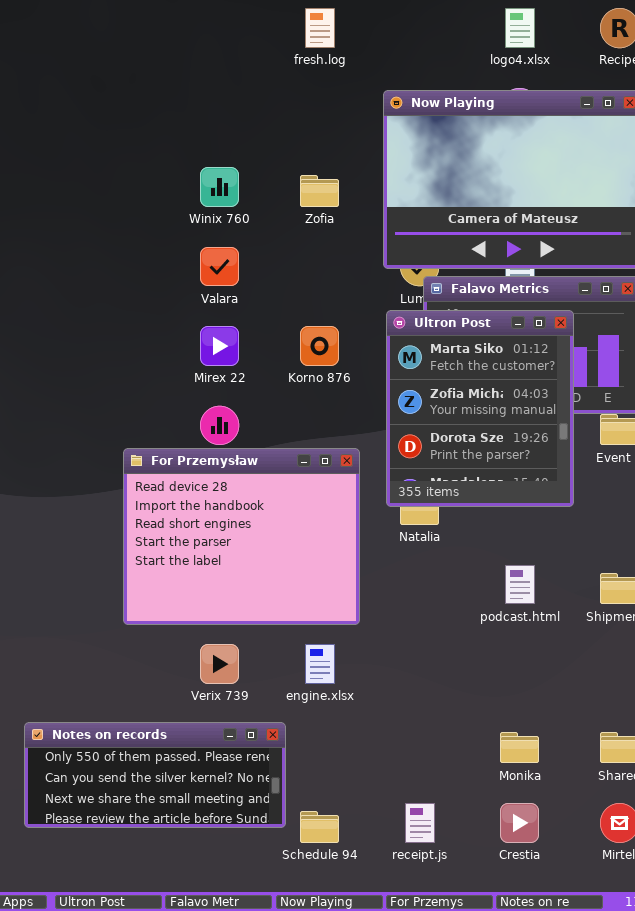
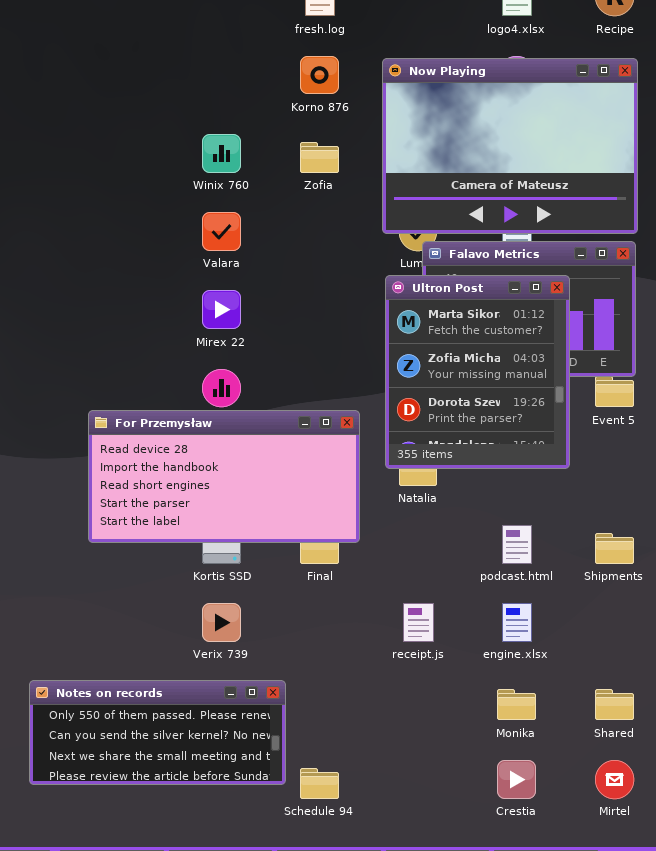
Korno 876: [300,326,339,366] -> [300,56,339,94], moved
For Przemysław: [123,448,360,625] -> [88,410,360,543], resized
engine.xlsx: [305,644,335,684] -> [502,603,532,642], moved
receipt.js: [405,803,435,843] -> [403,603,434,642], moved

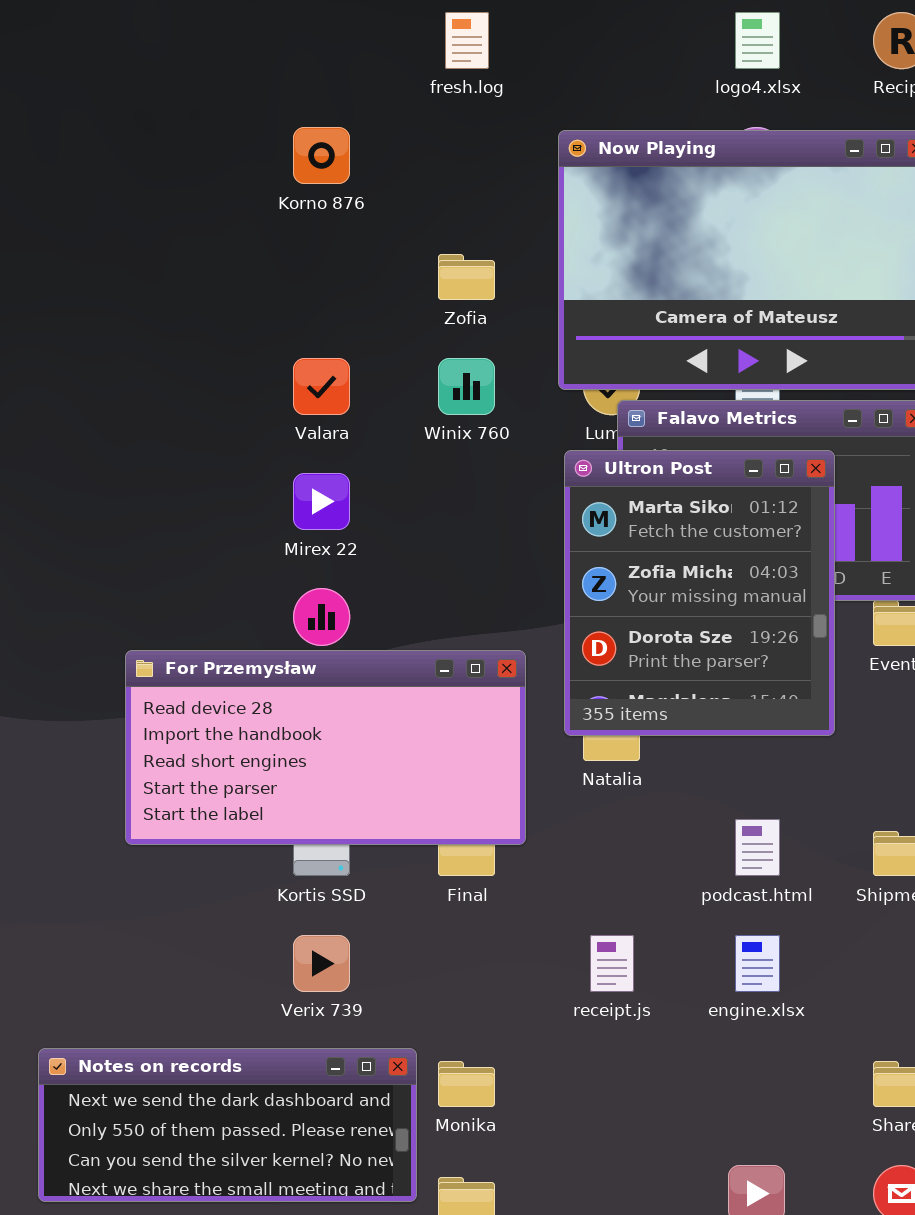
Korno 876: [300,56,339,94] -> [293,127,350,184], moved
Winix 760: [202,134,241,173] -> [438,358,495,415], moved
Notes on records: [29,680,286,785] -> [38,1048,417,1202], scrolled up 1 row
Monika: [497,689,536,720] -> [438,1061,495,1107], moved

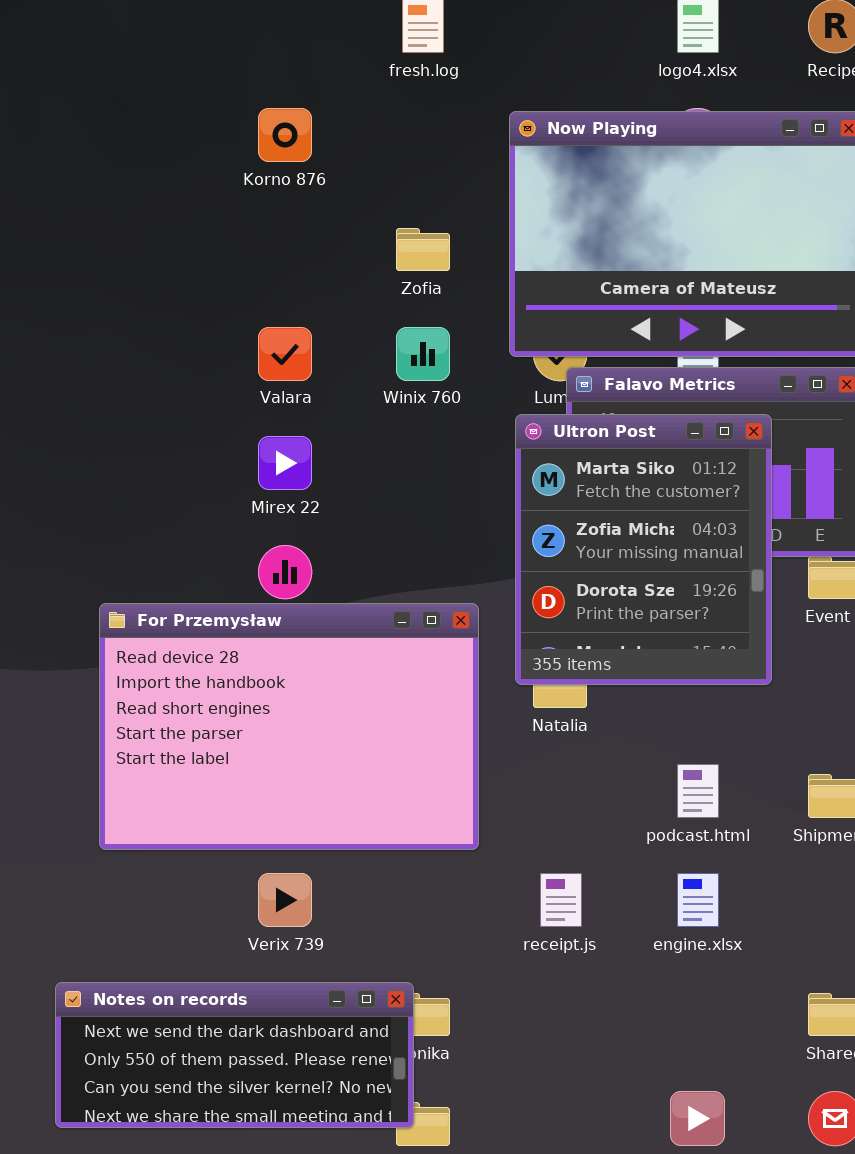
For Przemysław: [125,650,526,845] -> [99,603,479,850], resized
Notes on records: [38,1048,417,1202] -> [55,982,414,1128], moved

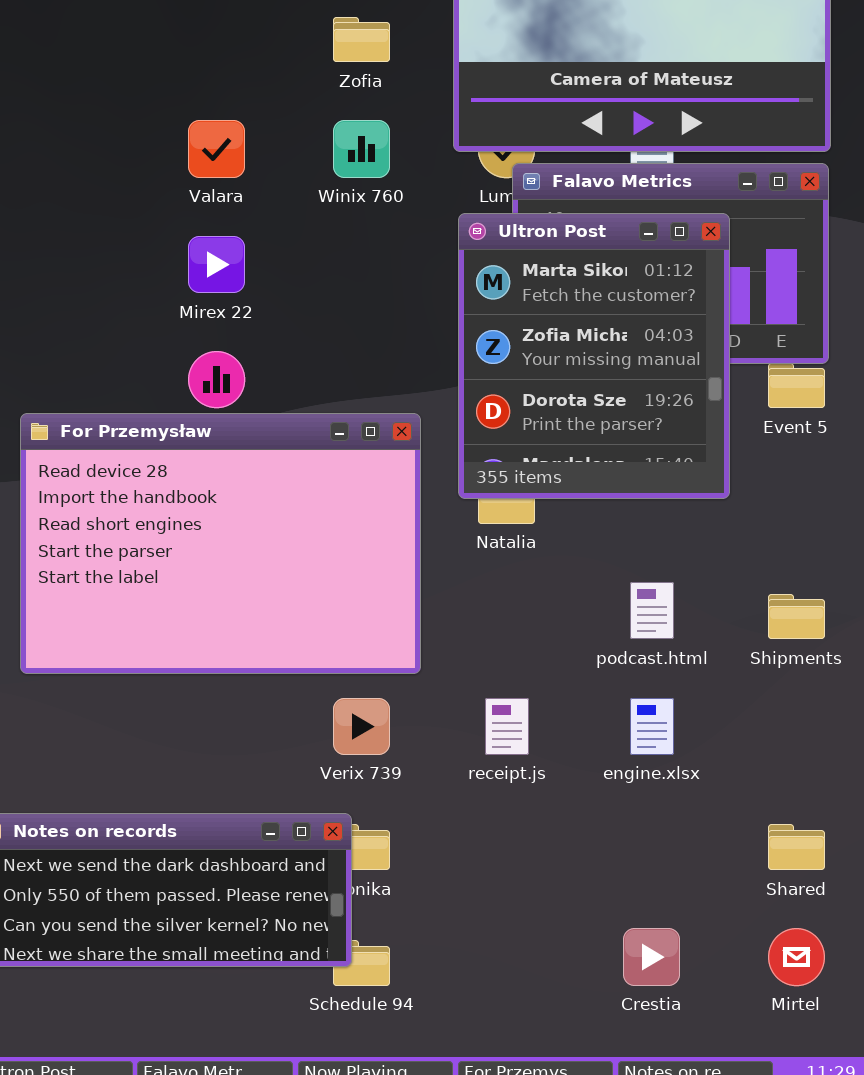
Verix 739: [258,873,312,927] -> [333,698,390,755], moved

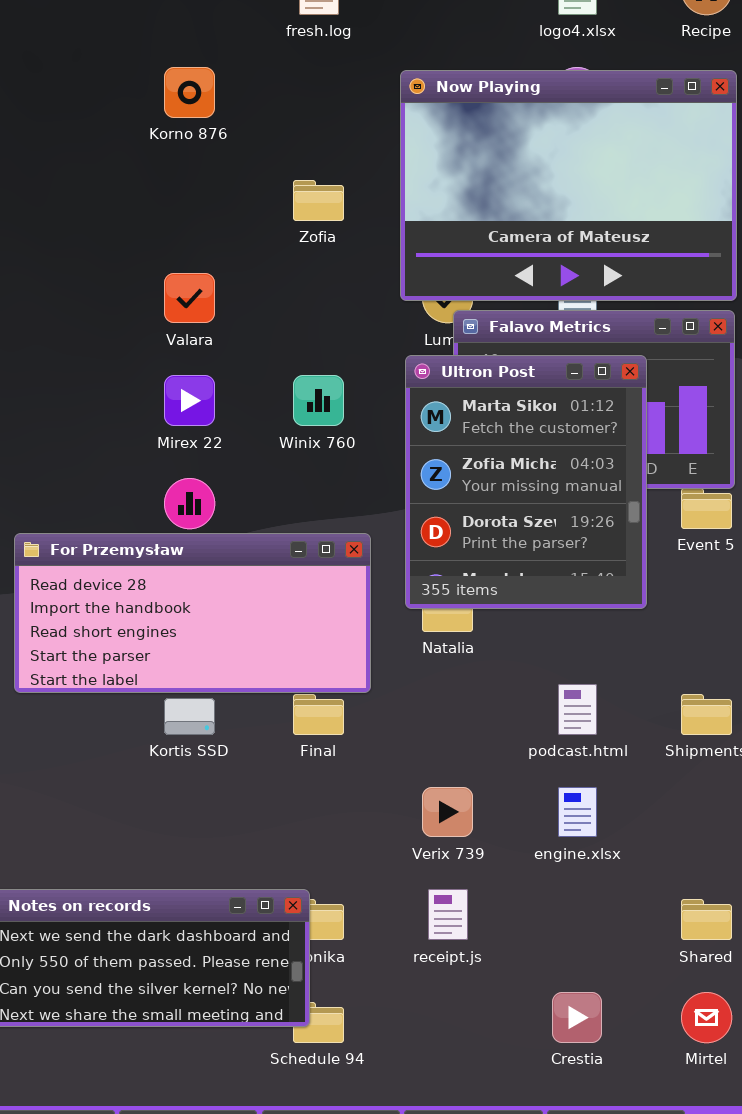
Winix 760: [333,120,390,178] -> [293,375,344,426], moved
For Przemysław: [20,413,421,674] -> [14,533,371,693], resized
Verix 739: [333,698,390,755] -> [422,787,473,837], moved
receipt.js: [485,698,529,755] -> [428,889,468,940], moved

